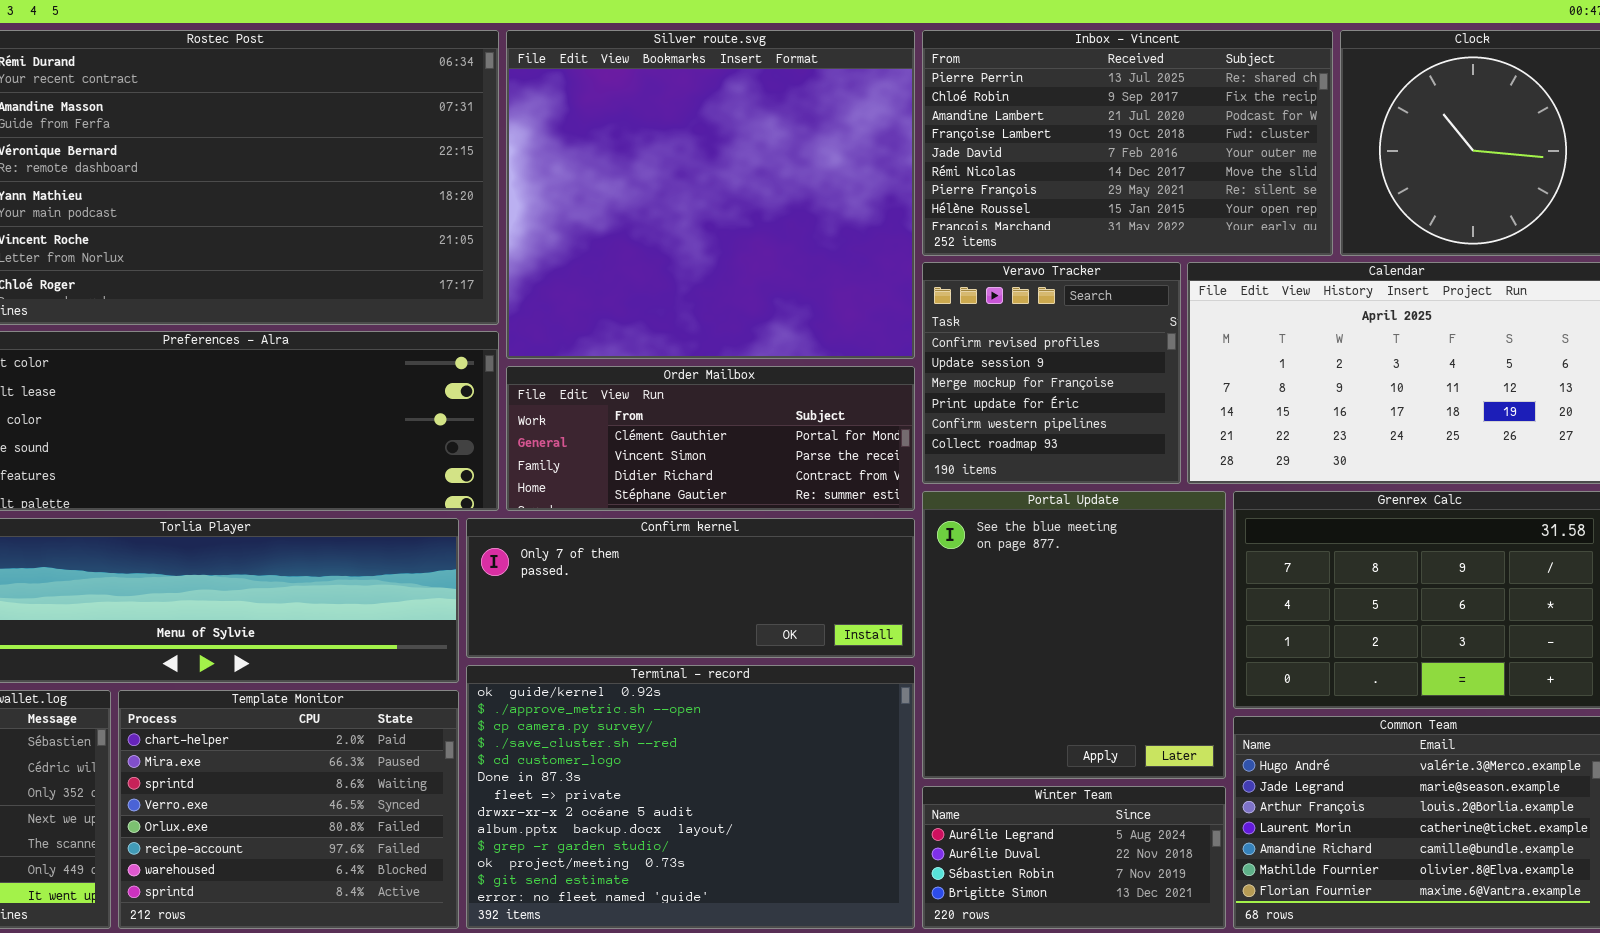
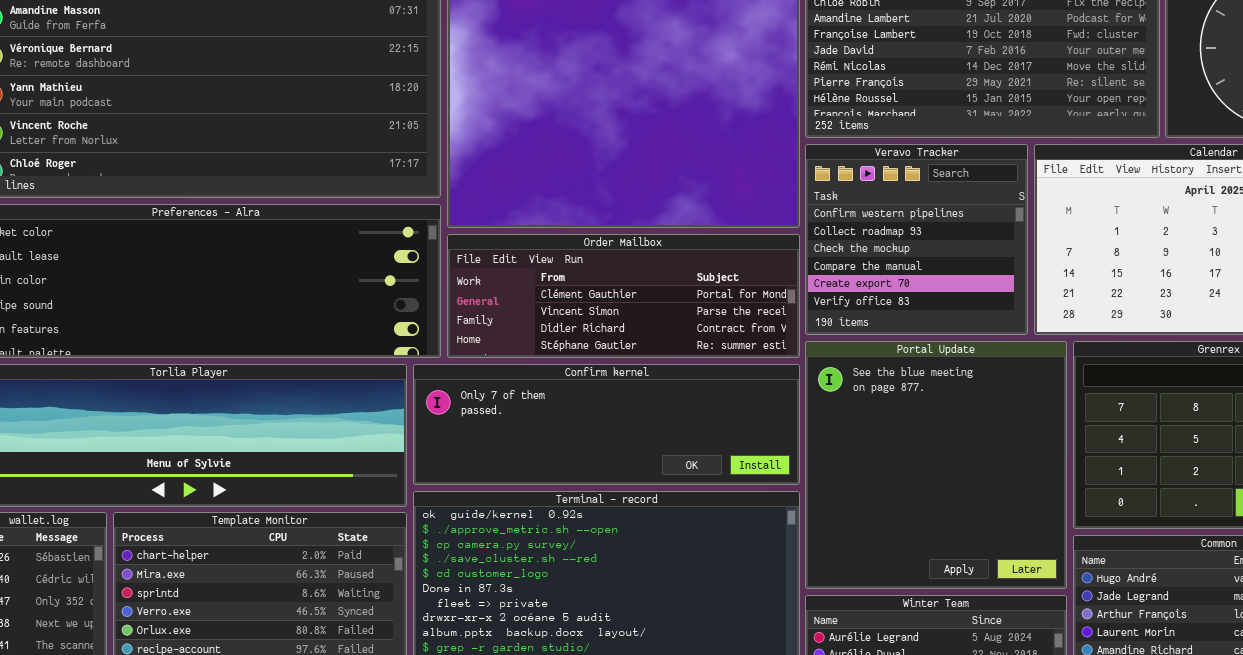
Veravo Tracker: [922,262,1181,484] -> [805,144,1028,335], scrolled down 4 rows

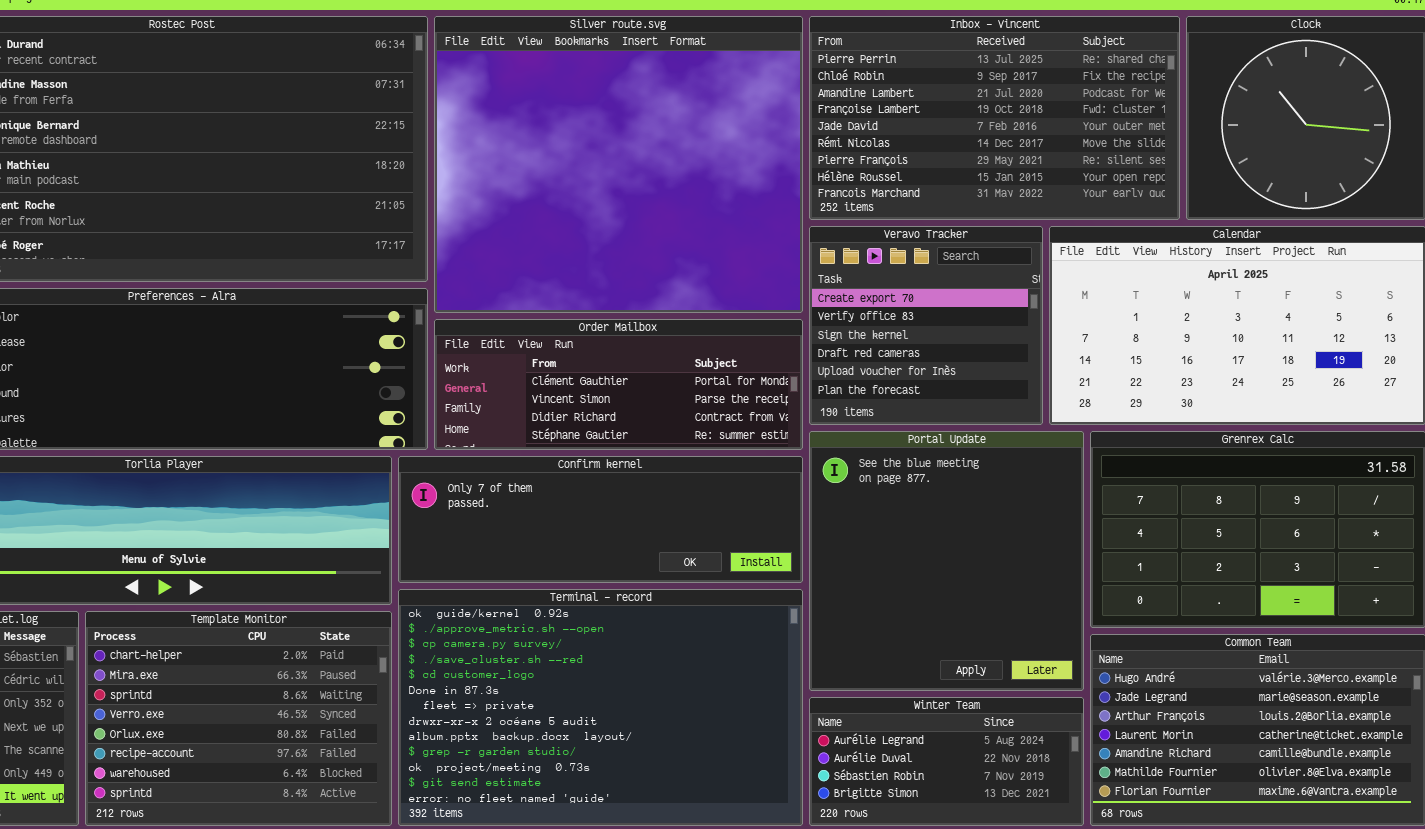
Veravo Tracker: [805,144,1028,335] -> [809,226,1043,425], scrolled down 4 rows

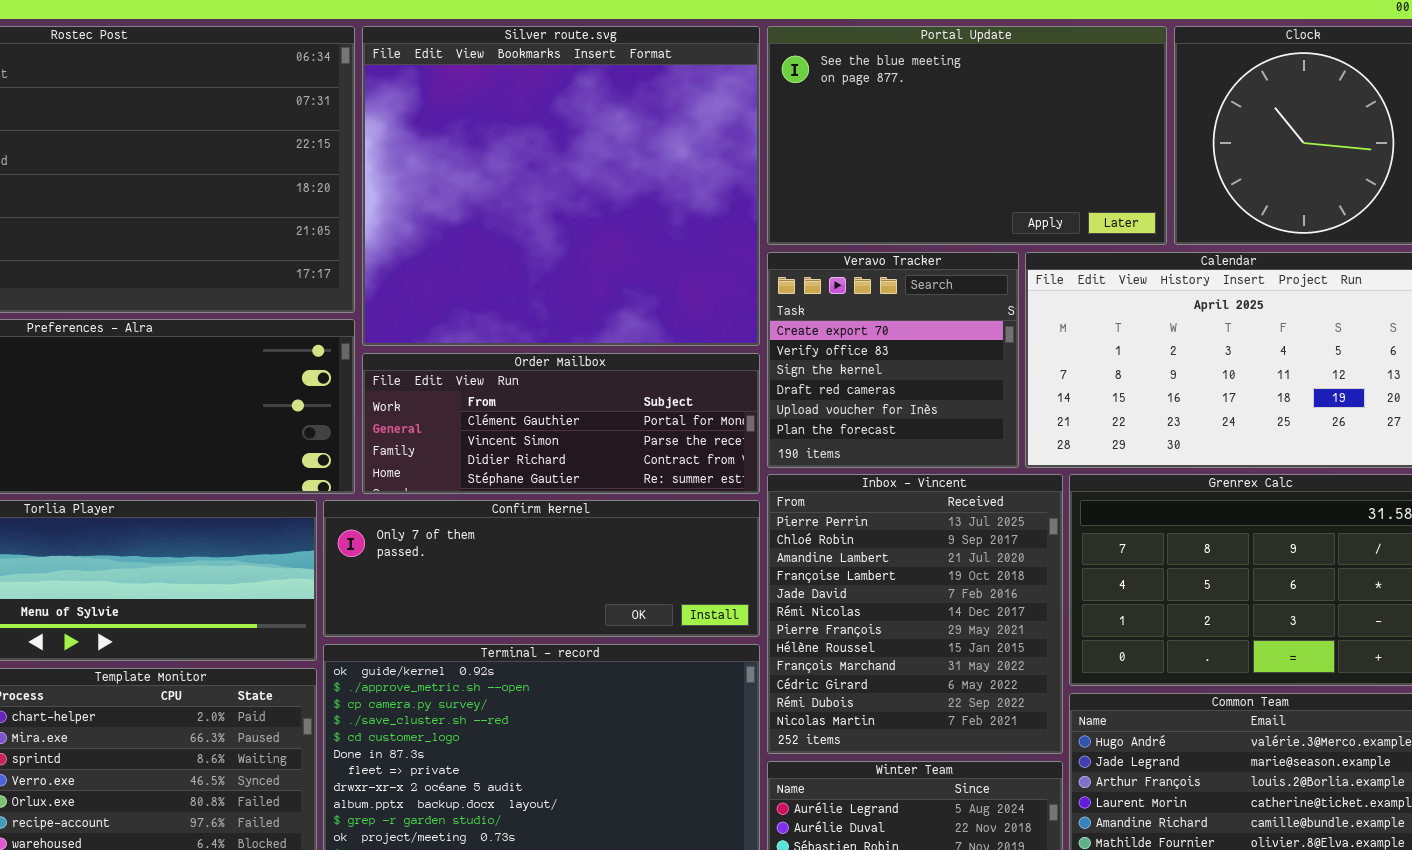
Inbox - Vincent: [809,16,1180,220] -> [767,474,1063,754], moved, resized
Portal Update: [809,431,1084,691] -> [767,26,1167,245], moved, resized

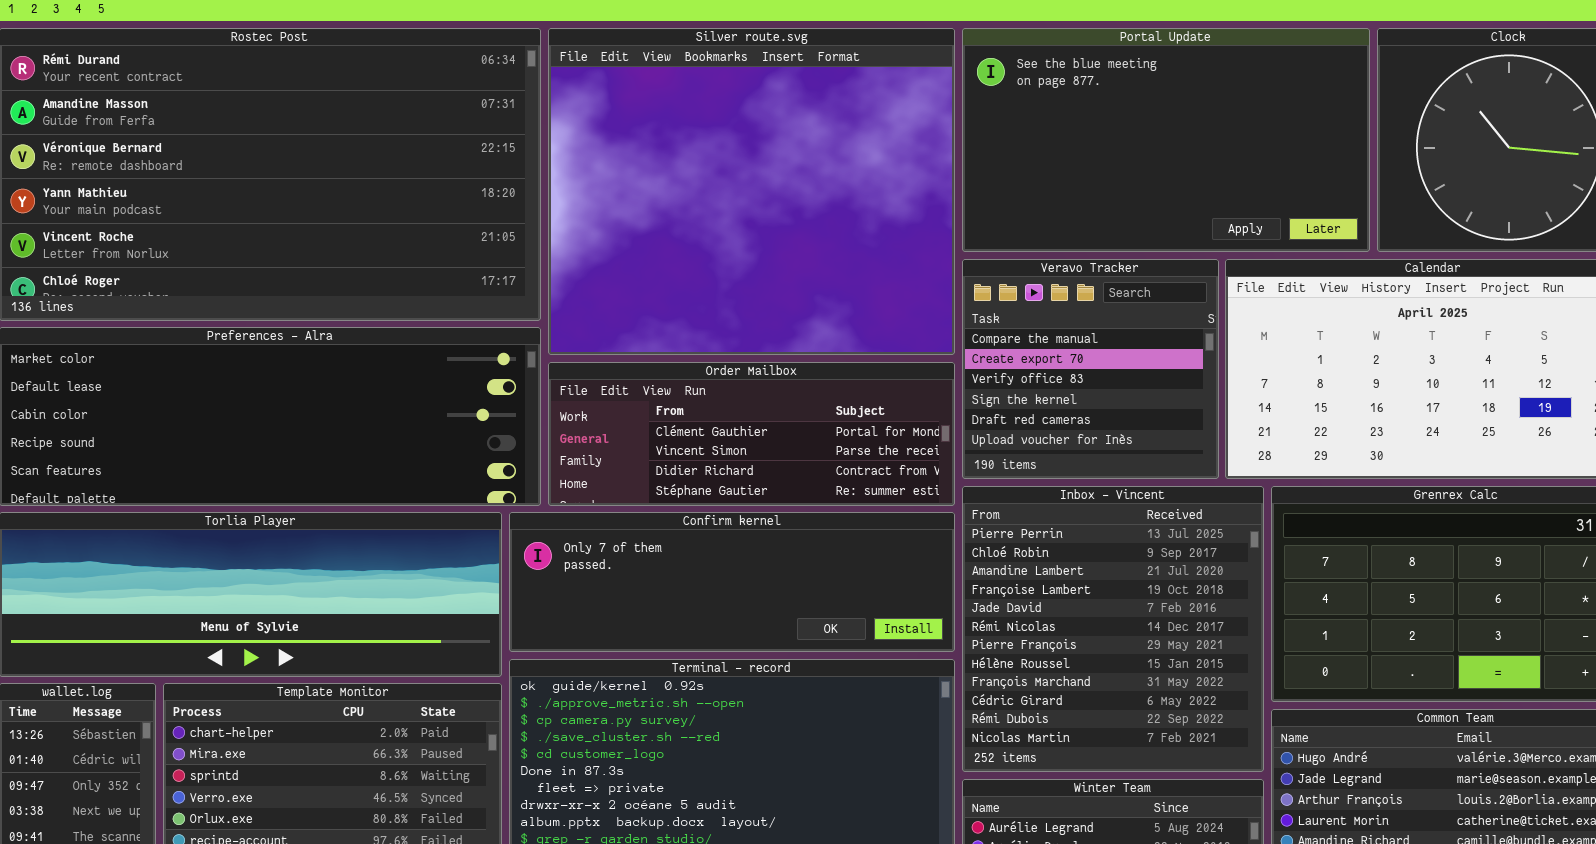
Veravo Tracker: [767,252,1019,468] -> [962,259,1219,479], scrolled up 1 row

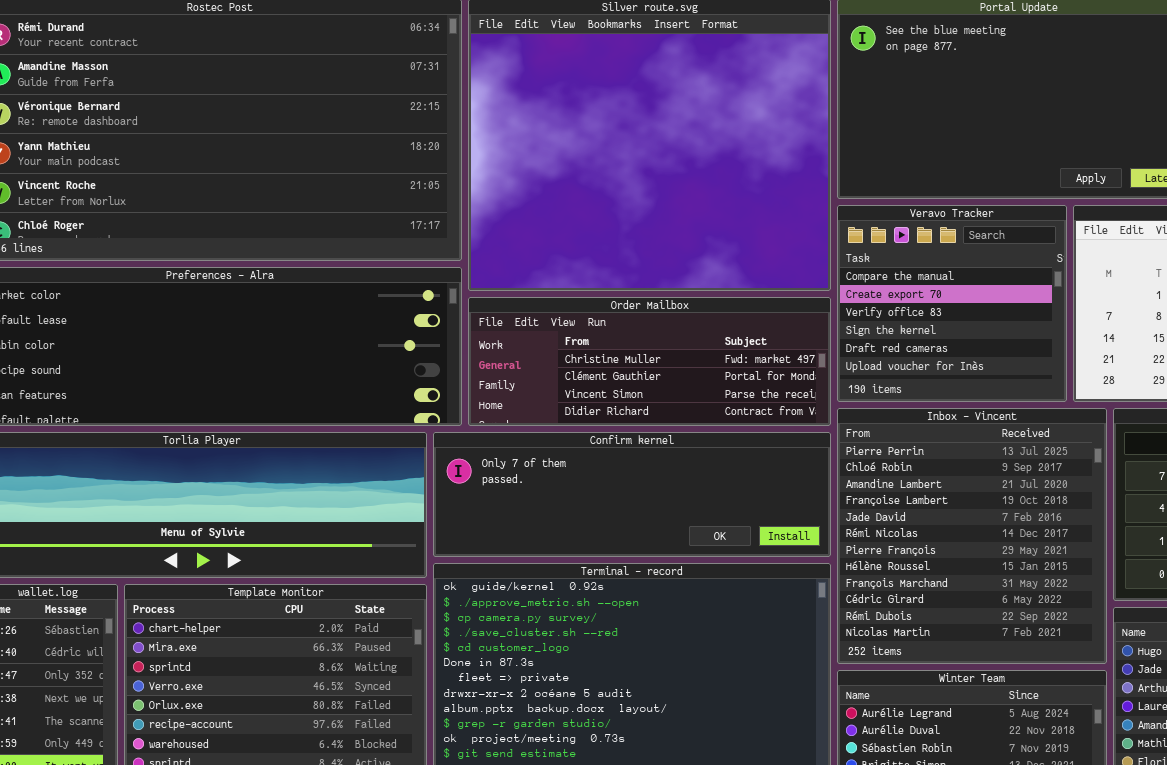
Order Mailbox: [548,362,955,506] -> [468,297,831,426], scrolled up 1 row

